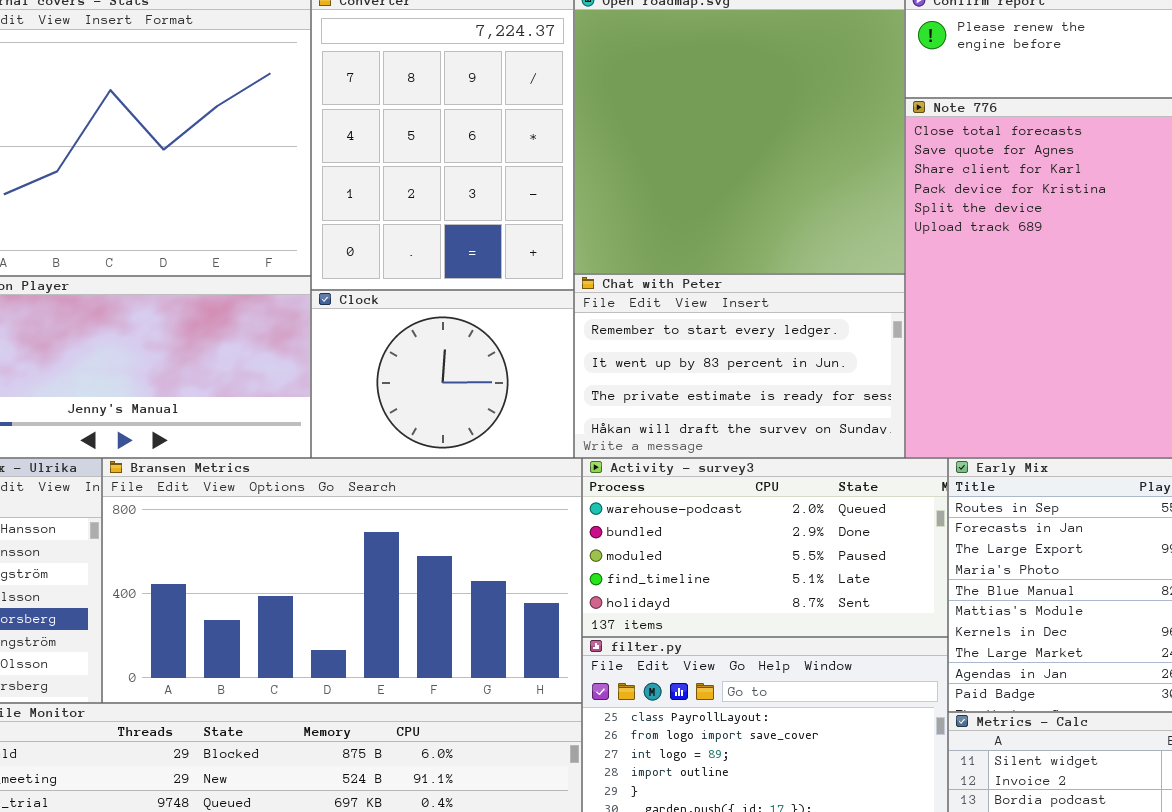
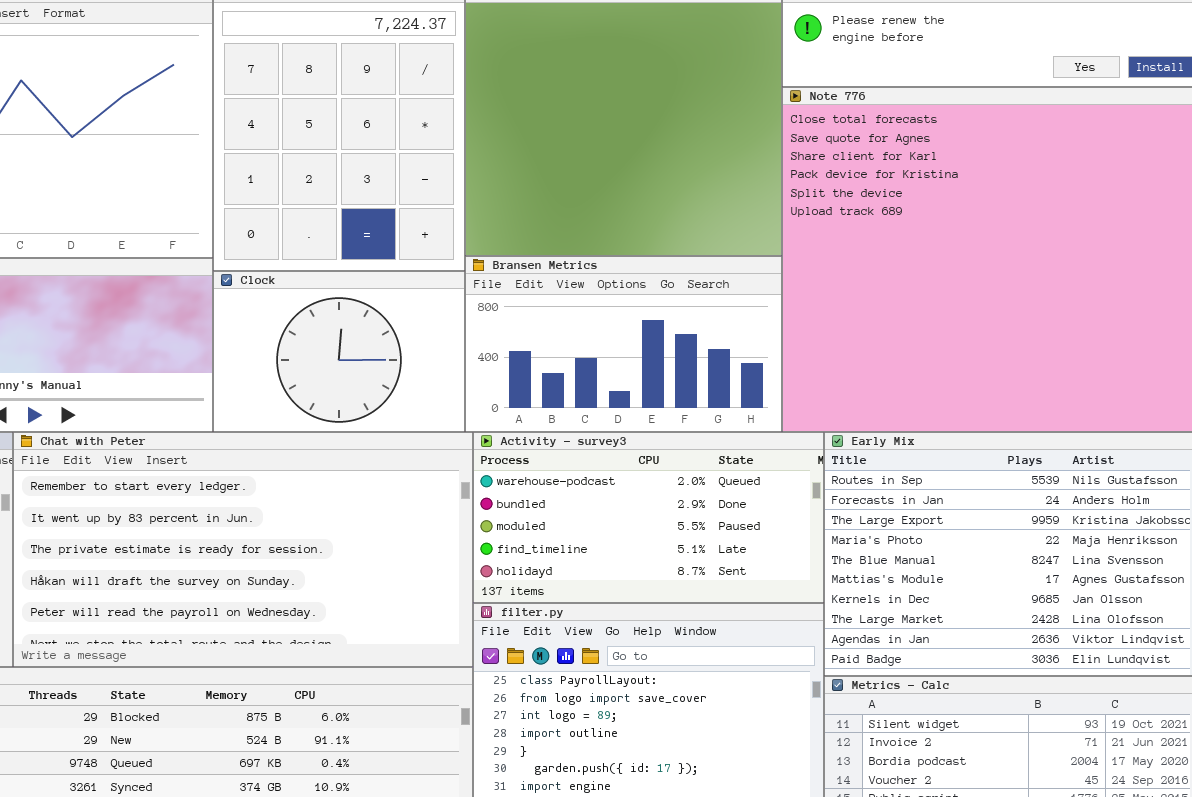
Chat with Peter: [574,274,905,458] -> [13,432,473,667], moved, resized
Bransen Metrics: [102,458,582,703] -> [465,256,782,432], moved, resized

